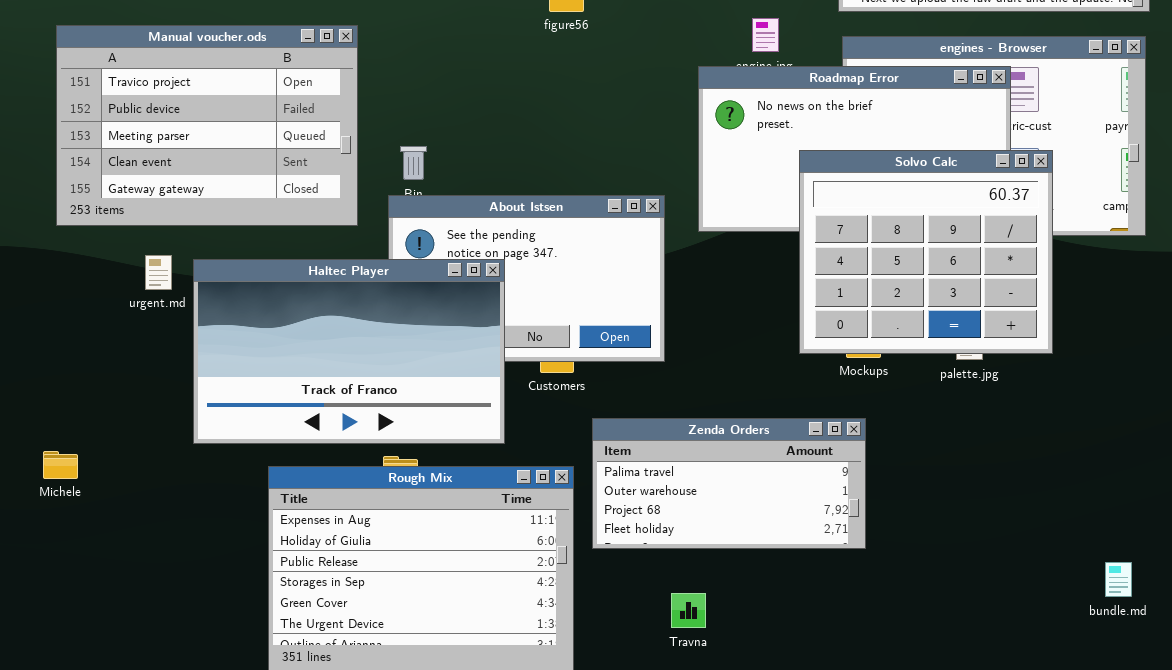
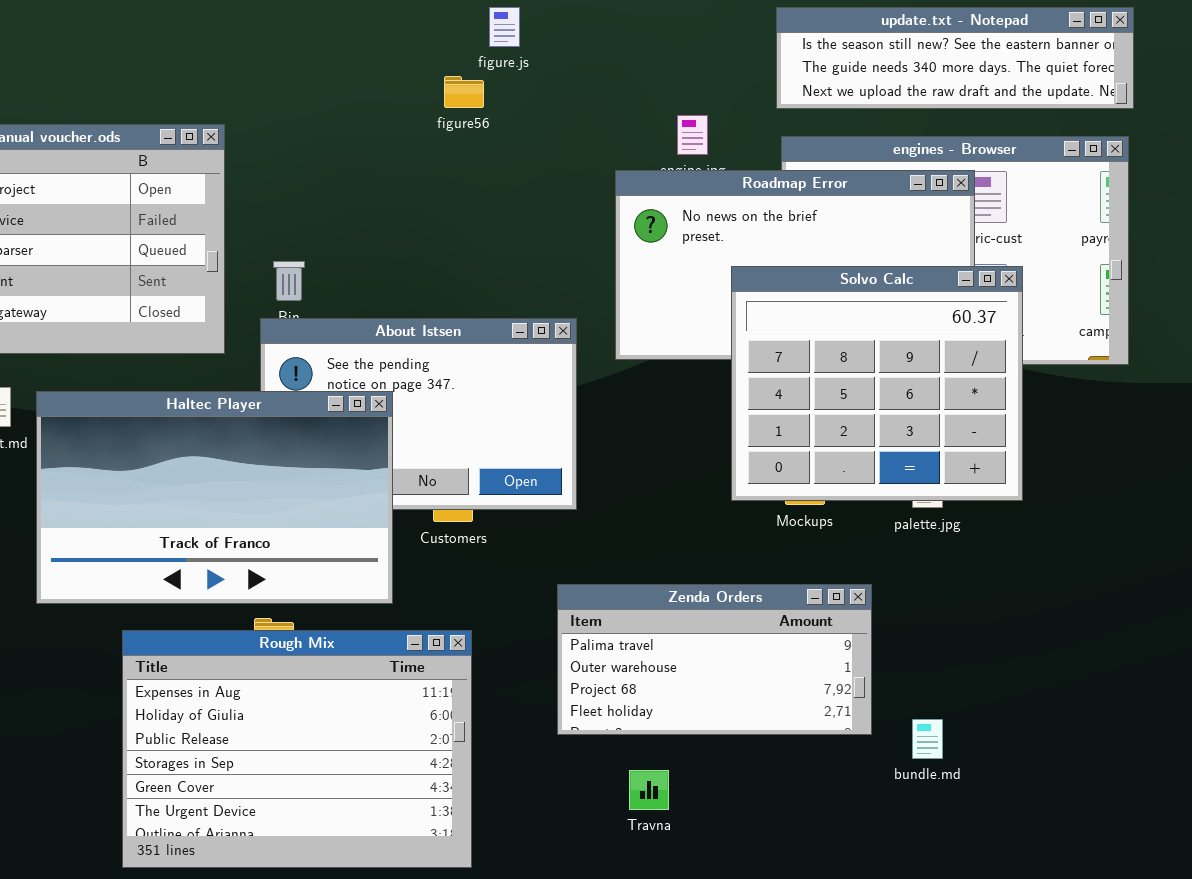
Zenda Orders: [592,418,866,549] -> [557,584,872,735], moved
bundle.md: [1105,562,1132,597] -> [912,719,943,759], moved
Travna: [671,593,706,628] -> [629,770,669,810], moved

